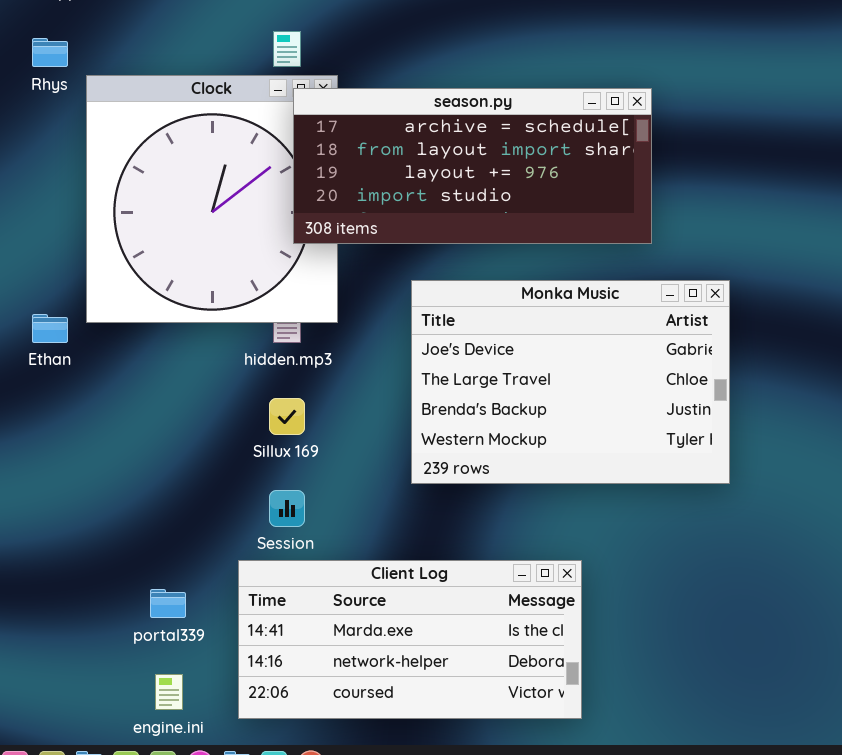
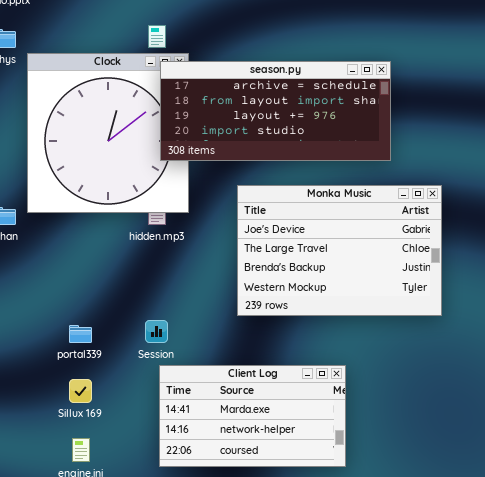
Sillux 169: [269,398,305,435] -> [69,379,92,403], moved
Client Log: [238,560,582,719] -> [159,365,346,467], resized
portal339: [150,589,186,618] -> [69,325,92,343], moved

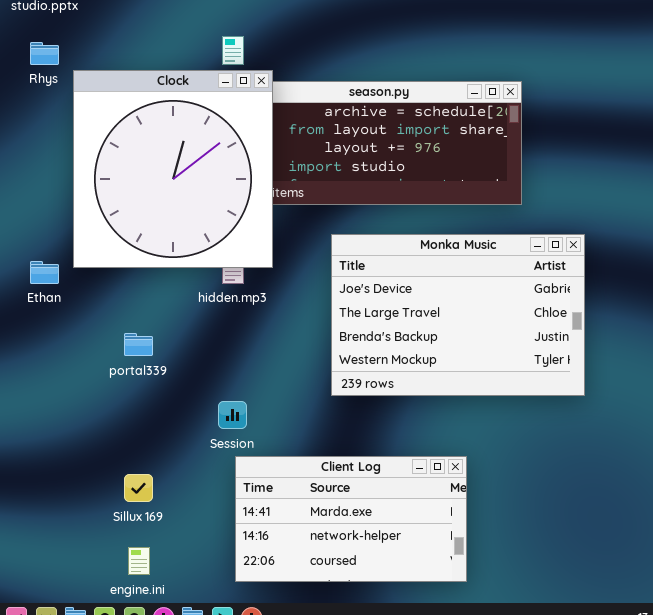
Clock: [27,53,189,213] -> [73,70,273,268], raised
portal339: [69,325,92,343] -> [124,333,153,356], moved

